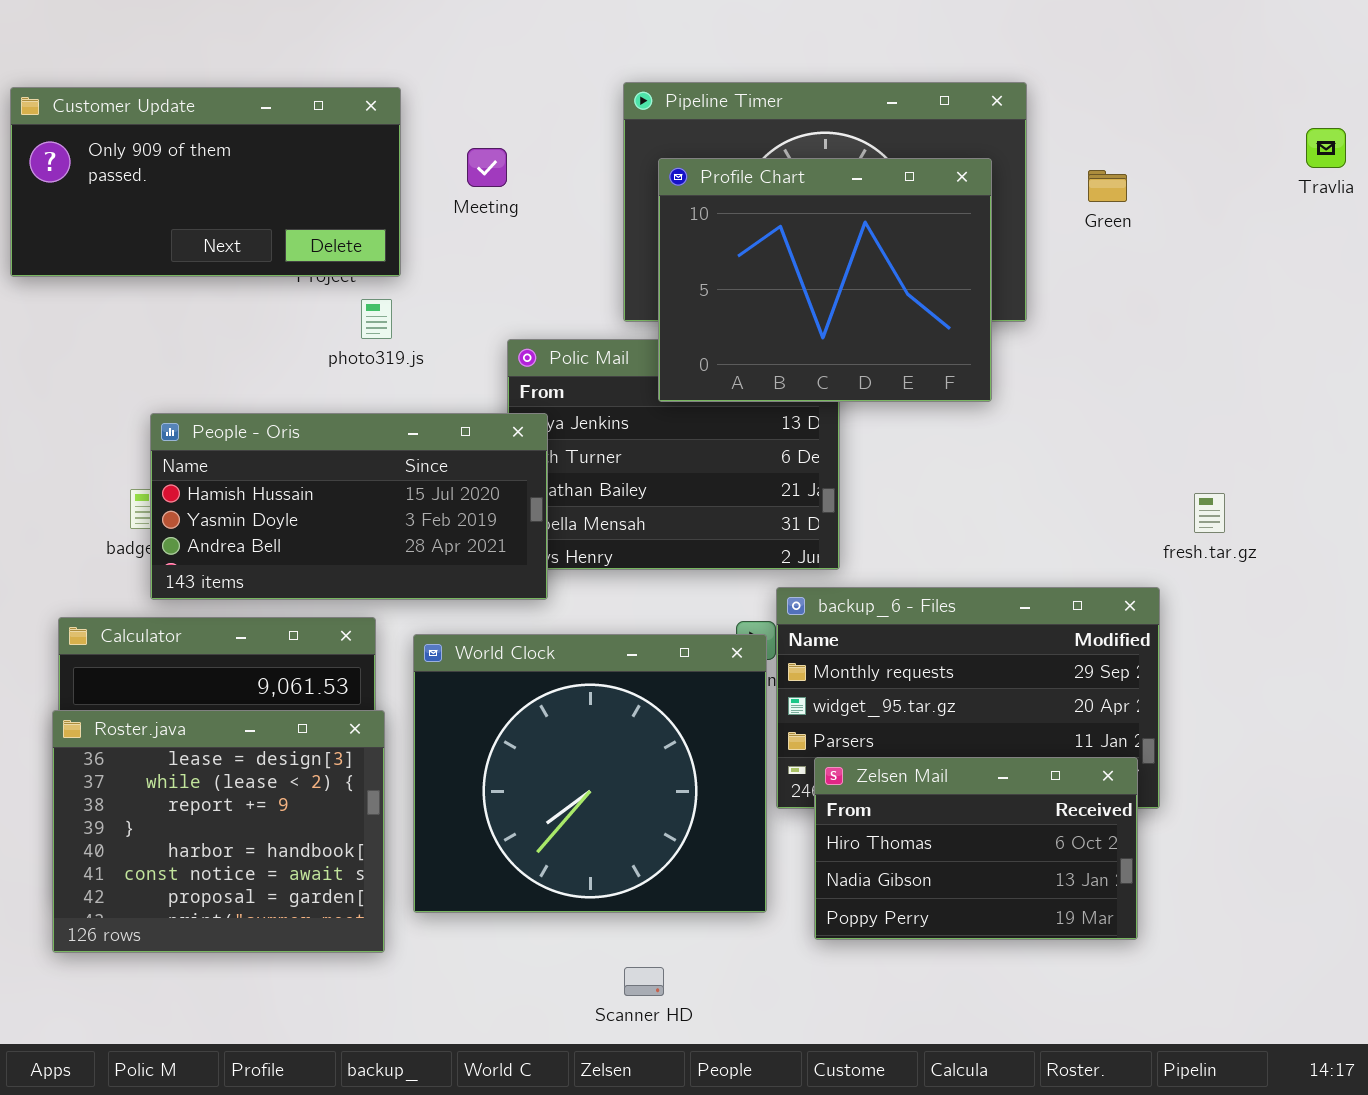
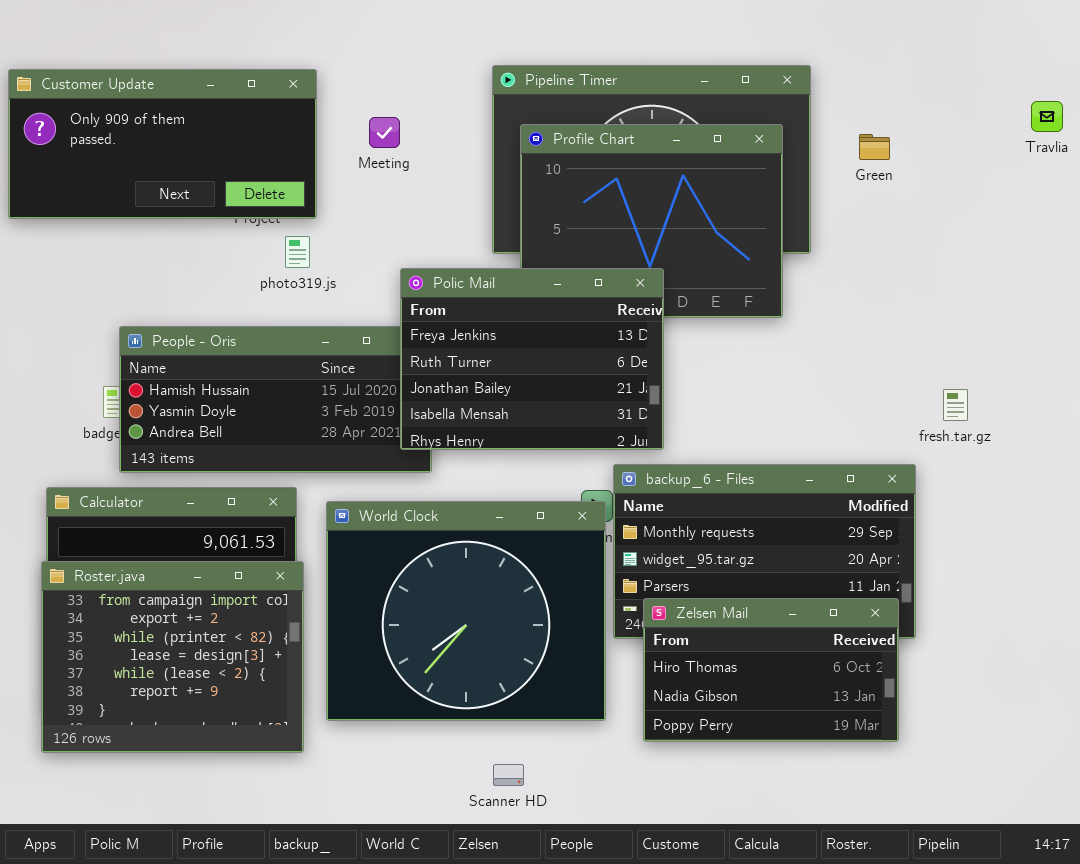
Polic Mail: [507,339,840,570] -> [400,268,664,450], raised
Roster.java: [52,710,385,953] -> [41,561,304,753], scrolled up 3 rows

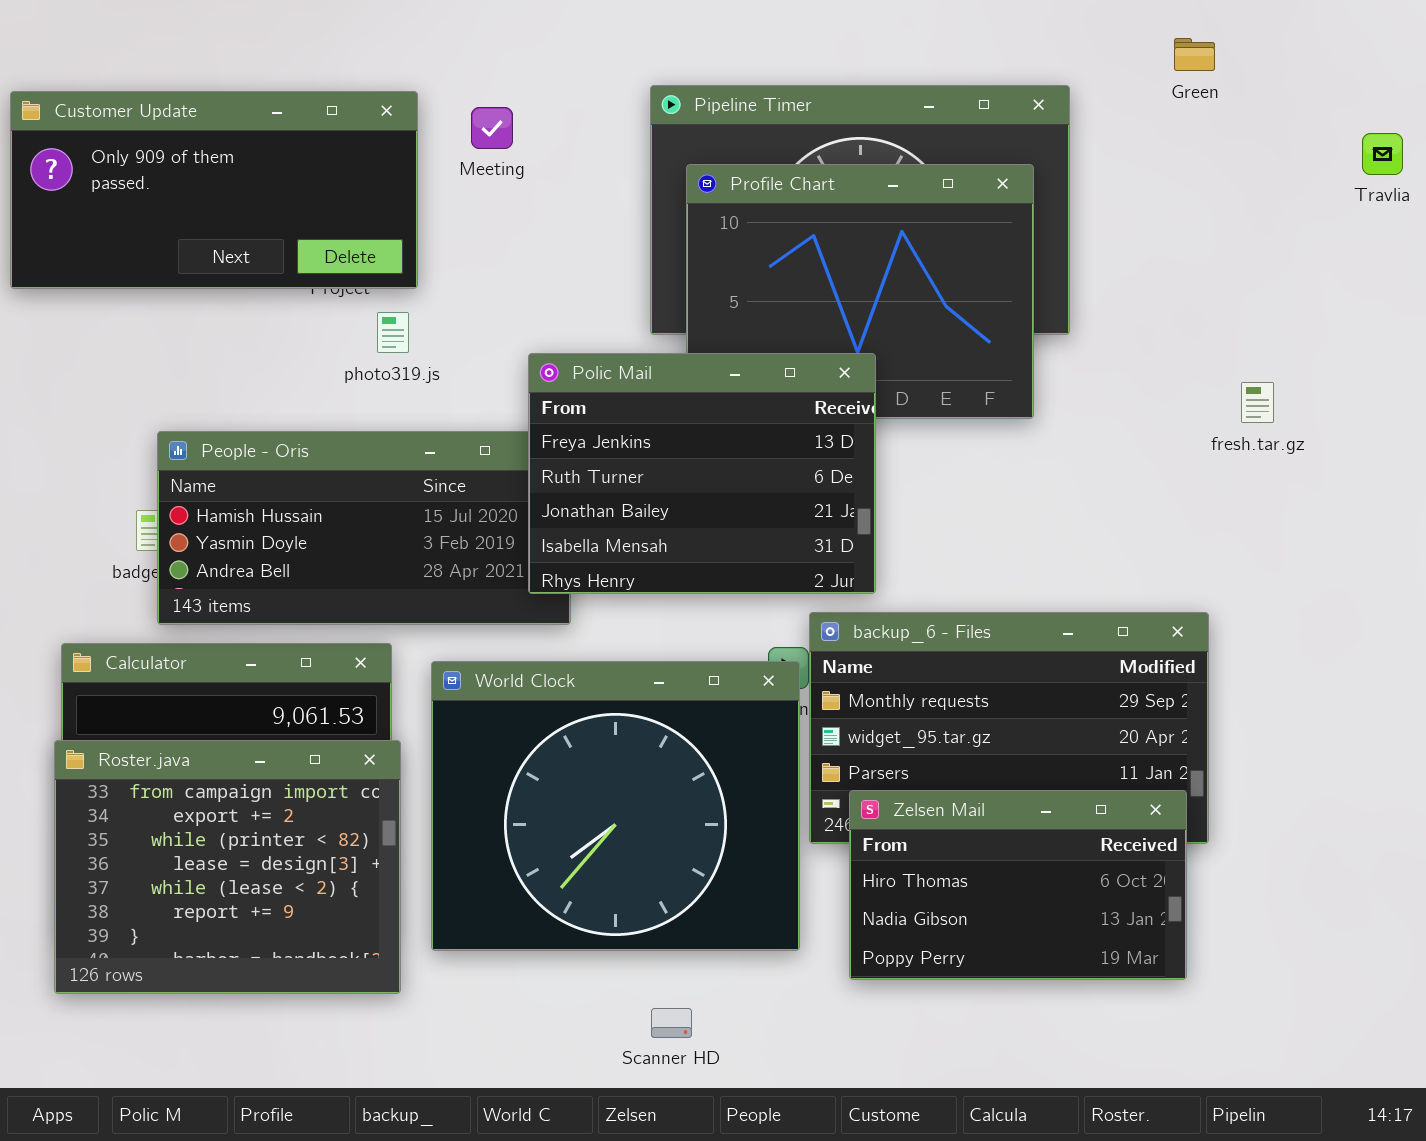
Meeting: [369,117,400,148] -> [471,107,513,149], moved
Green: [859,134,890,160] -> [1174,38,1215,71], moved
fresh.tar.gz: [943,389,968,421] -> [1241,382,1274,423], moved

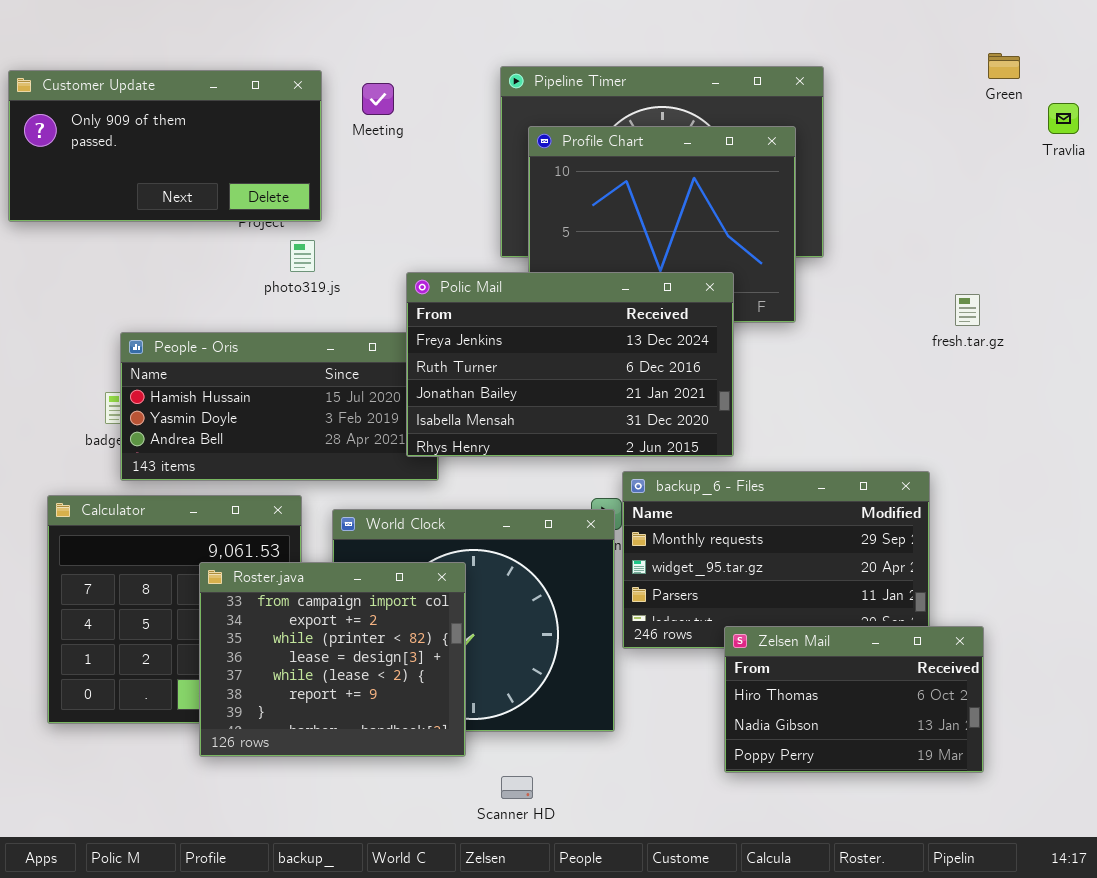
Green: [1174,38,1215,71] -> [988,53,1020,79], moved
Polic Mail: [528,353,876,594] -> [406,272,734,457], resized
Roster.java: [54,740,401,994] -> [199,562,466,757], moved
Zelsen Mail: [849,790,1187,980] -> [724,626,984,773], moved

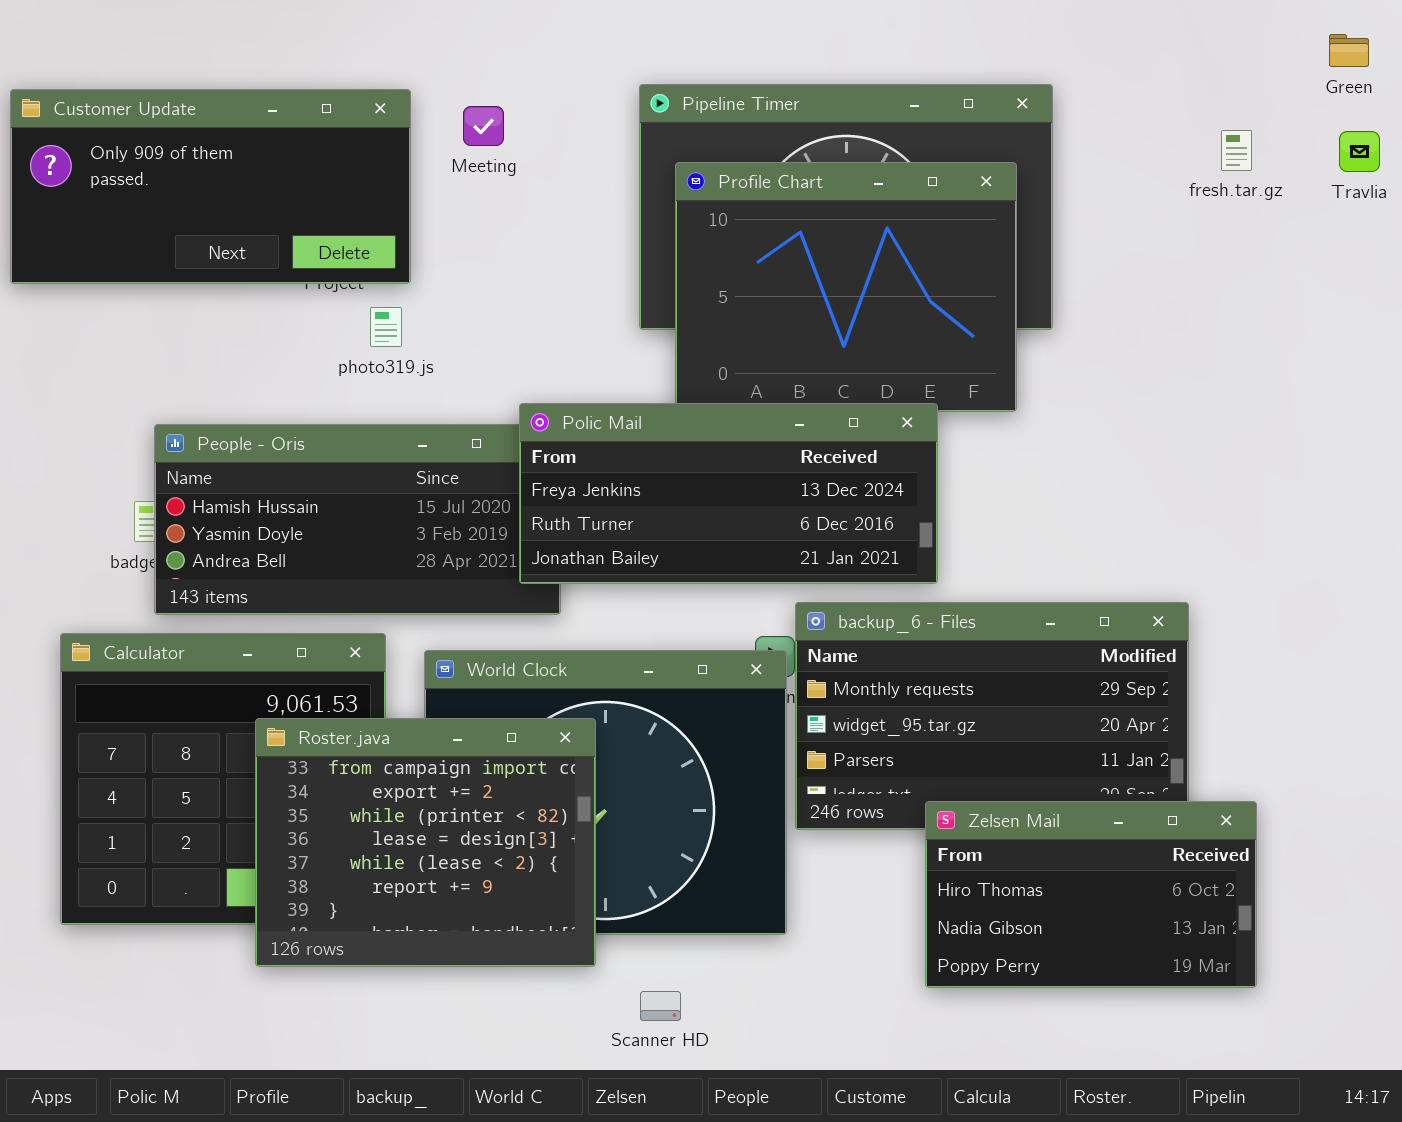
Green: [988,53,1020,79] -> [1329,34,1369,67], moved
Polic Mail: [406,272,734,457] -> [519,403,938,584], resized
fresh.tar.gz: [955,294,980,326] -> [1221,130,1252,171], moved

